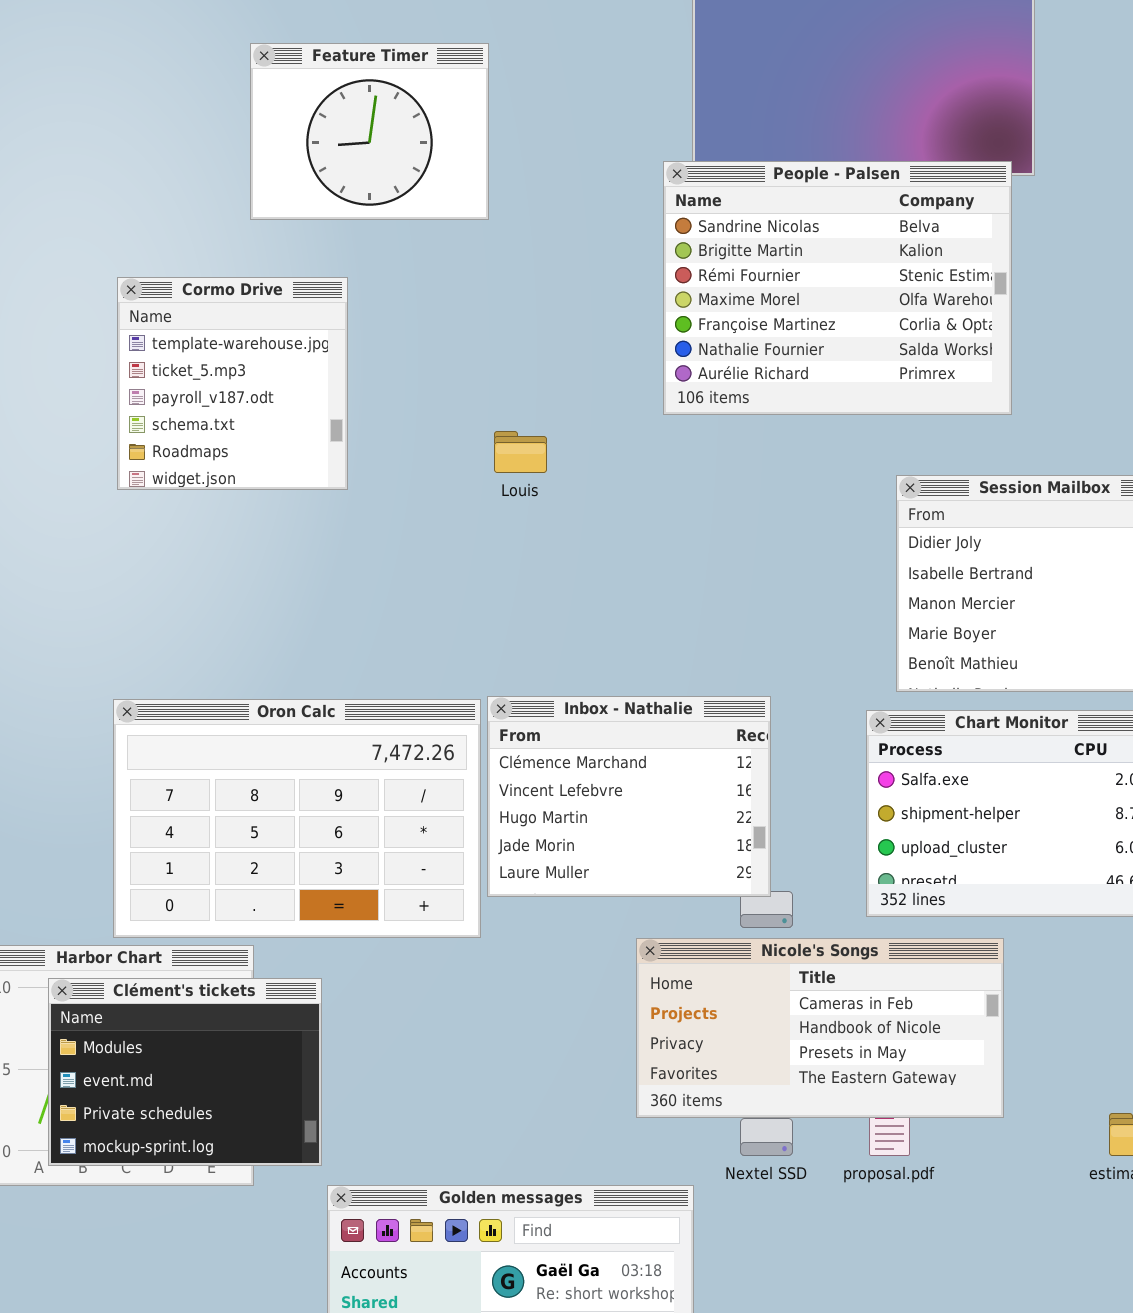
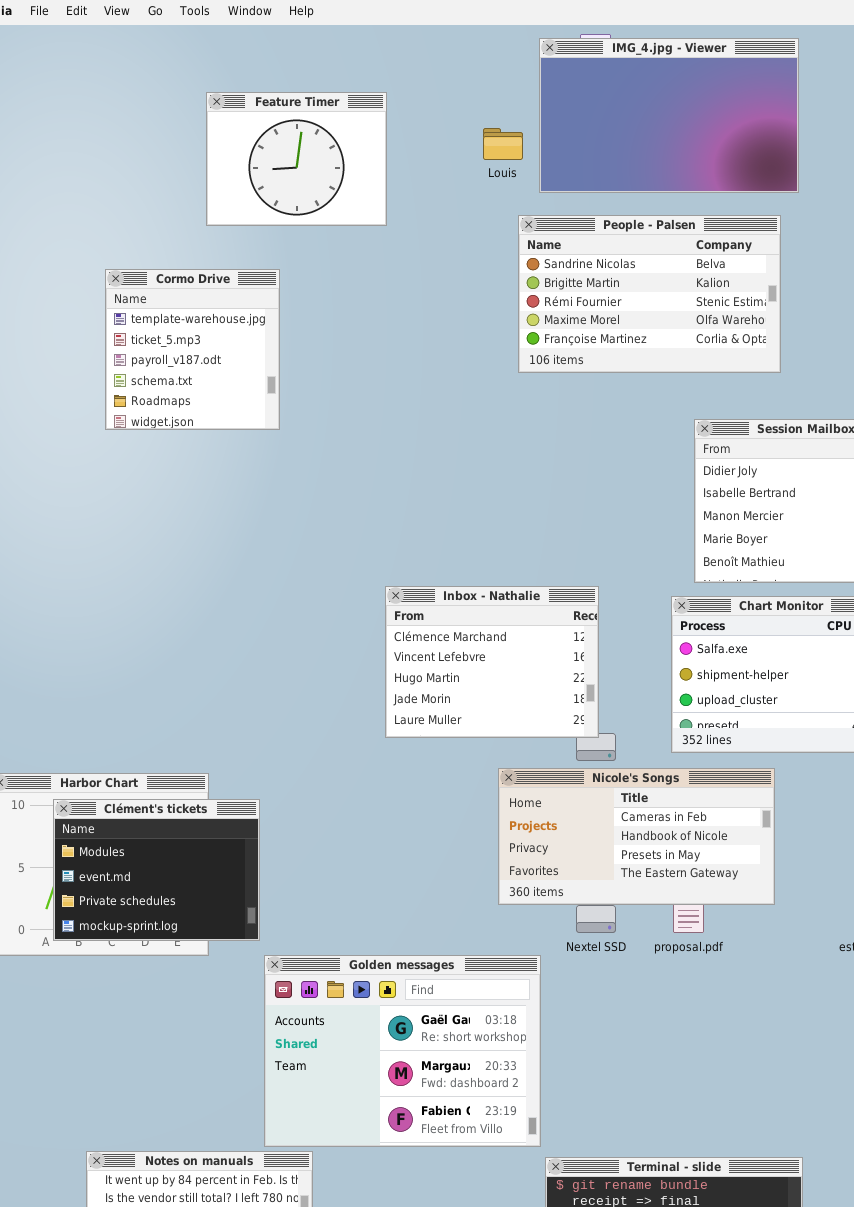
People - Palsen: [663,161,1012,415] -> [518,215,781,373], resized
Louis: [494,431,547,473] -> [483,128,523,160], moved
Oron Calc: [113,699,481,938] -> none, closed

